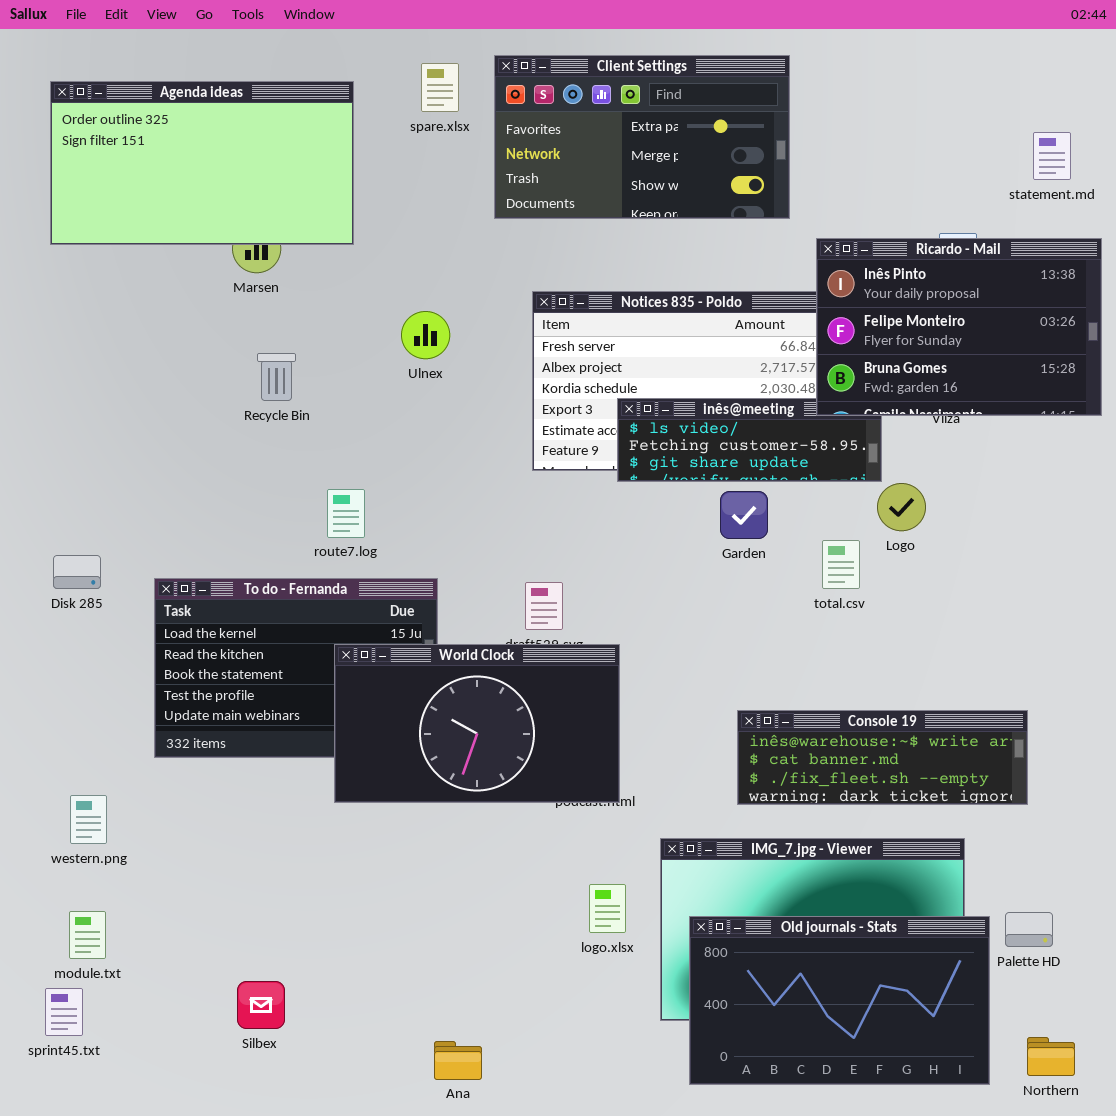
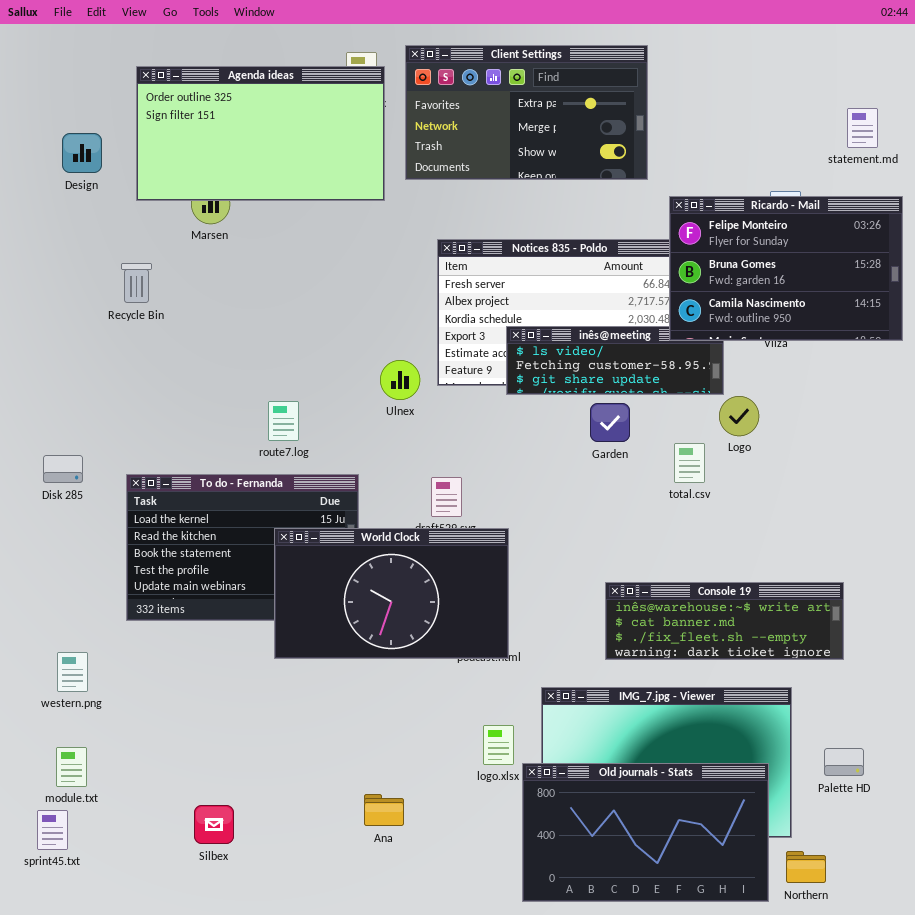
Agenda ideas: [50,81,354,245] -> [136,66,385,201], moved
Ricardo - Mail: [816,238,1102,416] -> [669,196,903,341], scrolled down 1 row
Ulnex: [401,311,450,359] -> [380,360,420,400], moved
Recycle Bin: [257,353,296,401] -> [121,263,152,303], moved
Old journals - Stats: [689,916,990,1085] -> [522,763,769,902], moved
Northern: [1027,1037,1075,1076] -> [786,851,826,883], moved
Ana: [434,1041,482,1080] -> [364,794,404,826], moved

